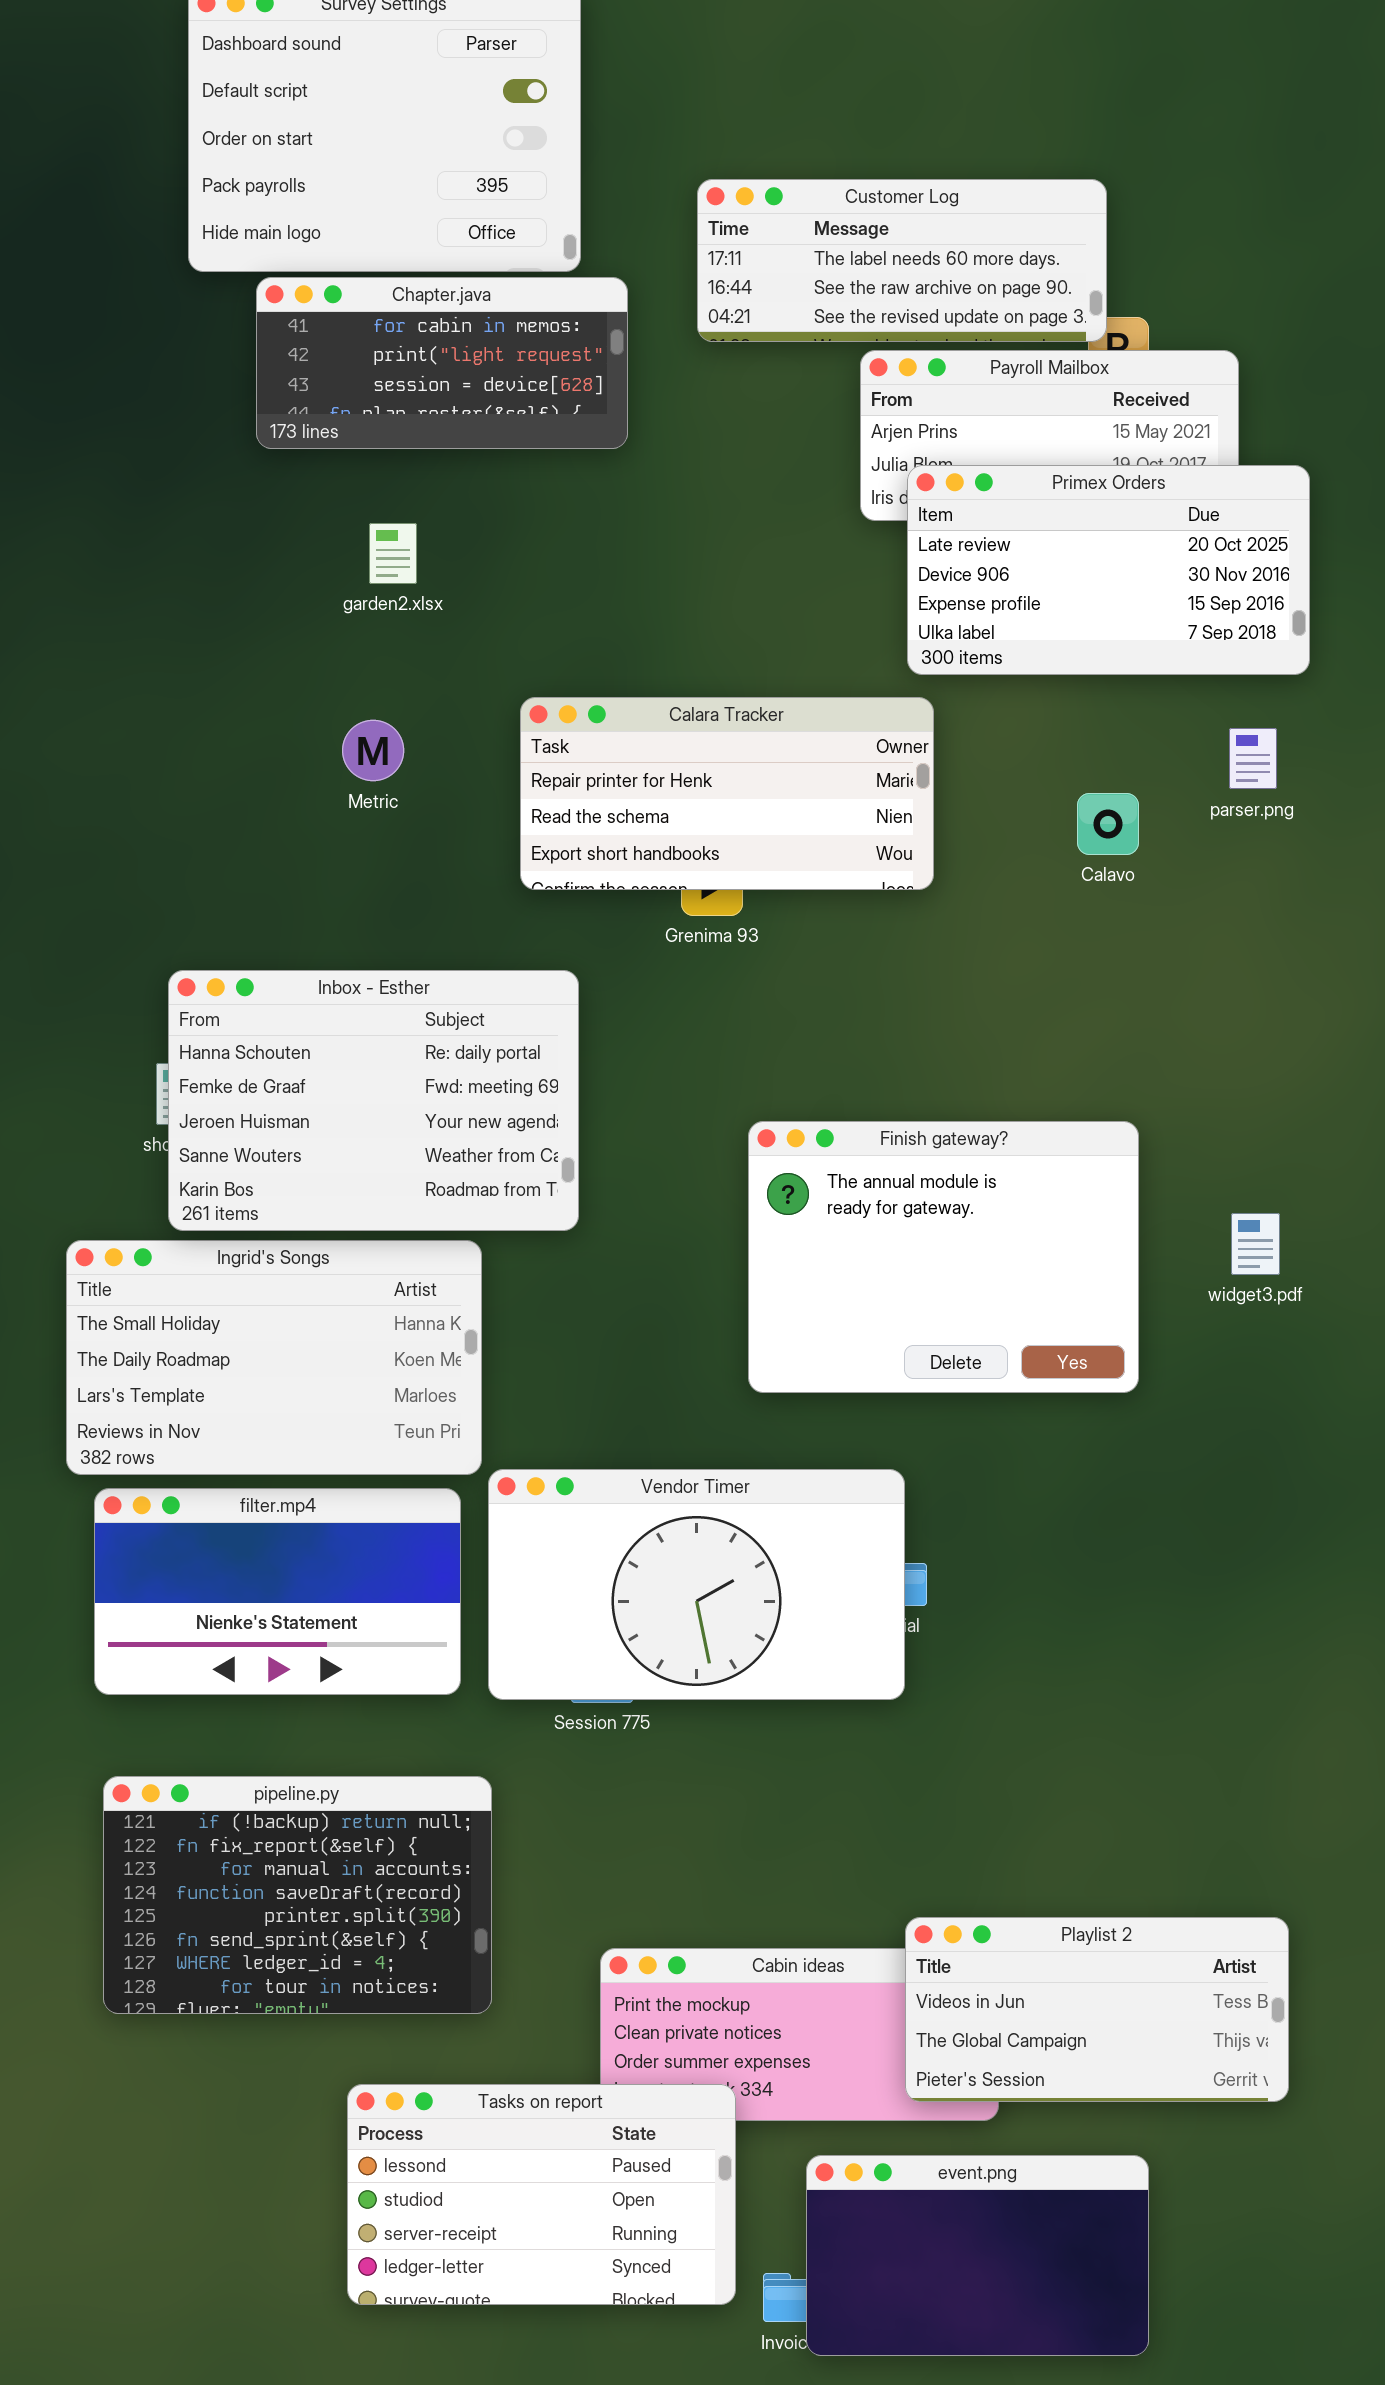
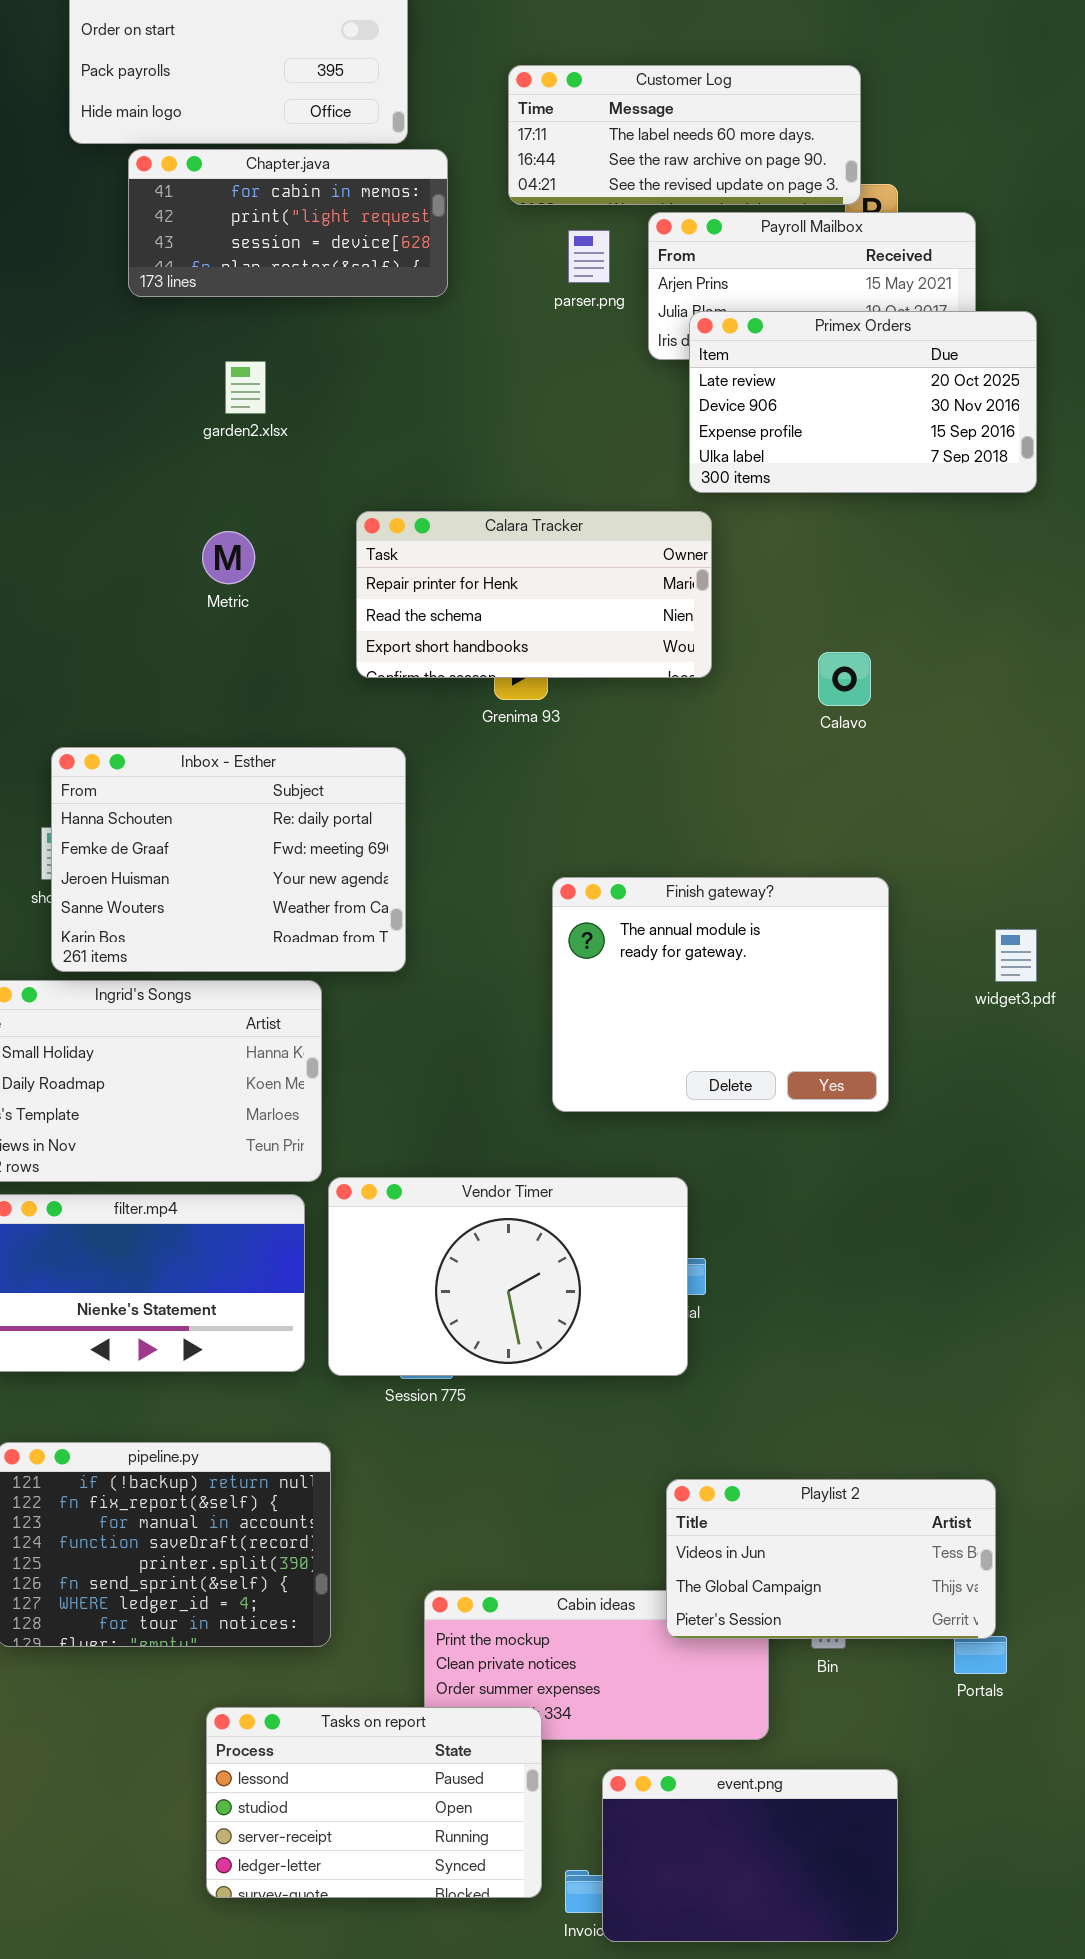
parser.png: [1229,728,1277,789] -> [568,230,610,283], moved
Calavo: [1077,793,1139,855] -> [818,652,871,706], moved
widget3.pdf: [1231,1213,1280,1275] -> [995,929,1037,982], moved
Playlist 2: [905,1917,1289,2102] -> [666,1479,996,1639], moved

